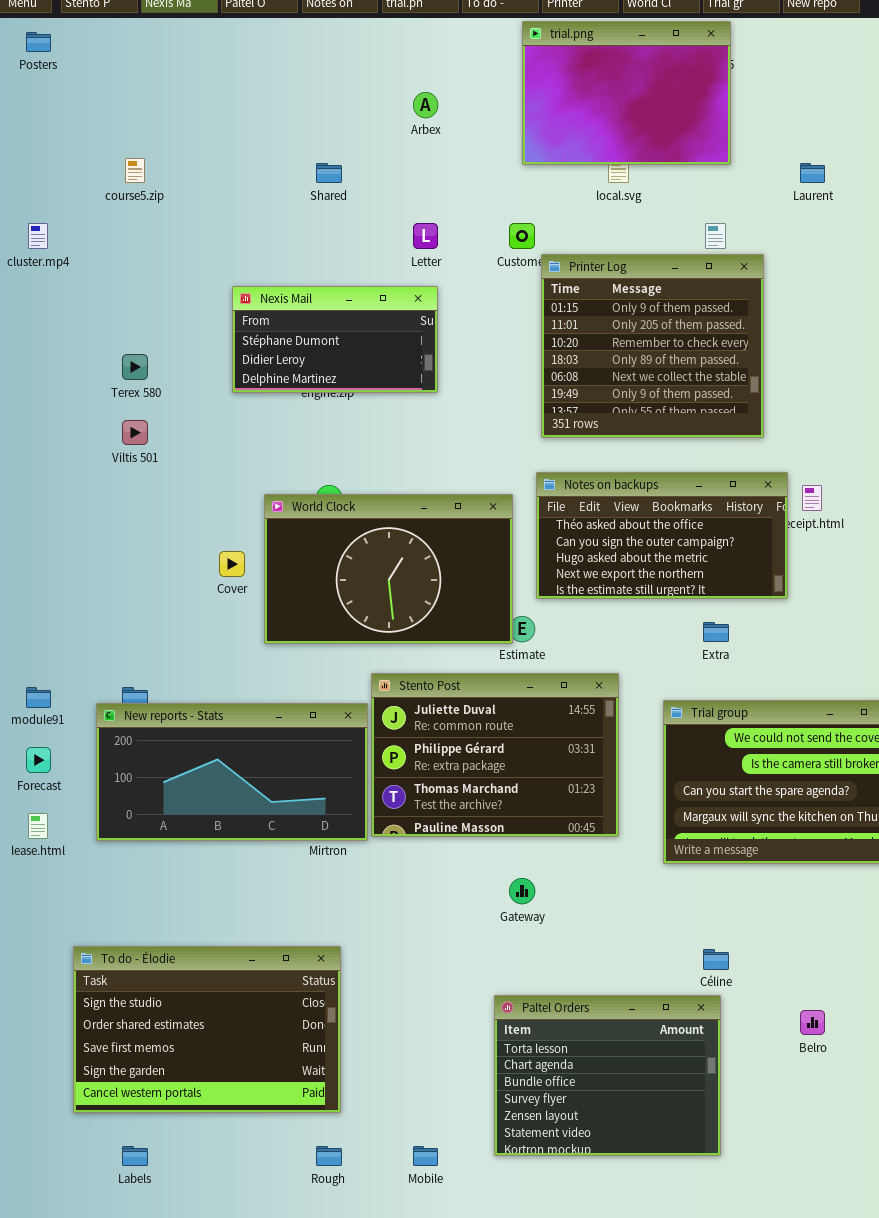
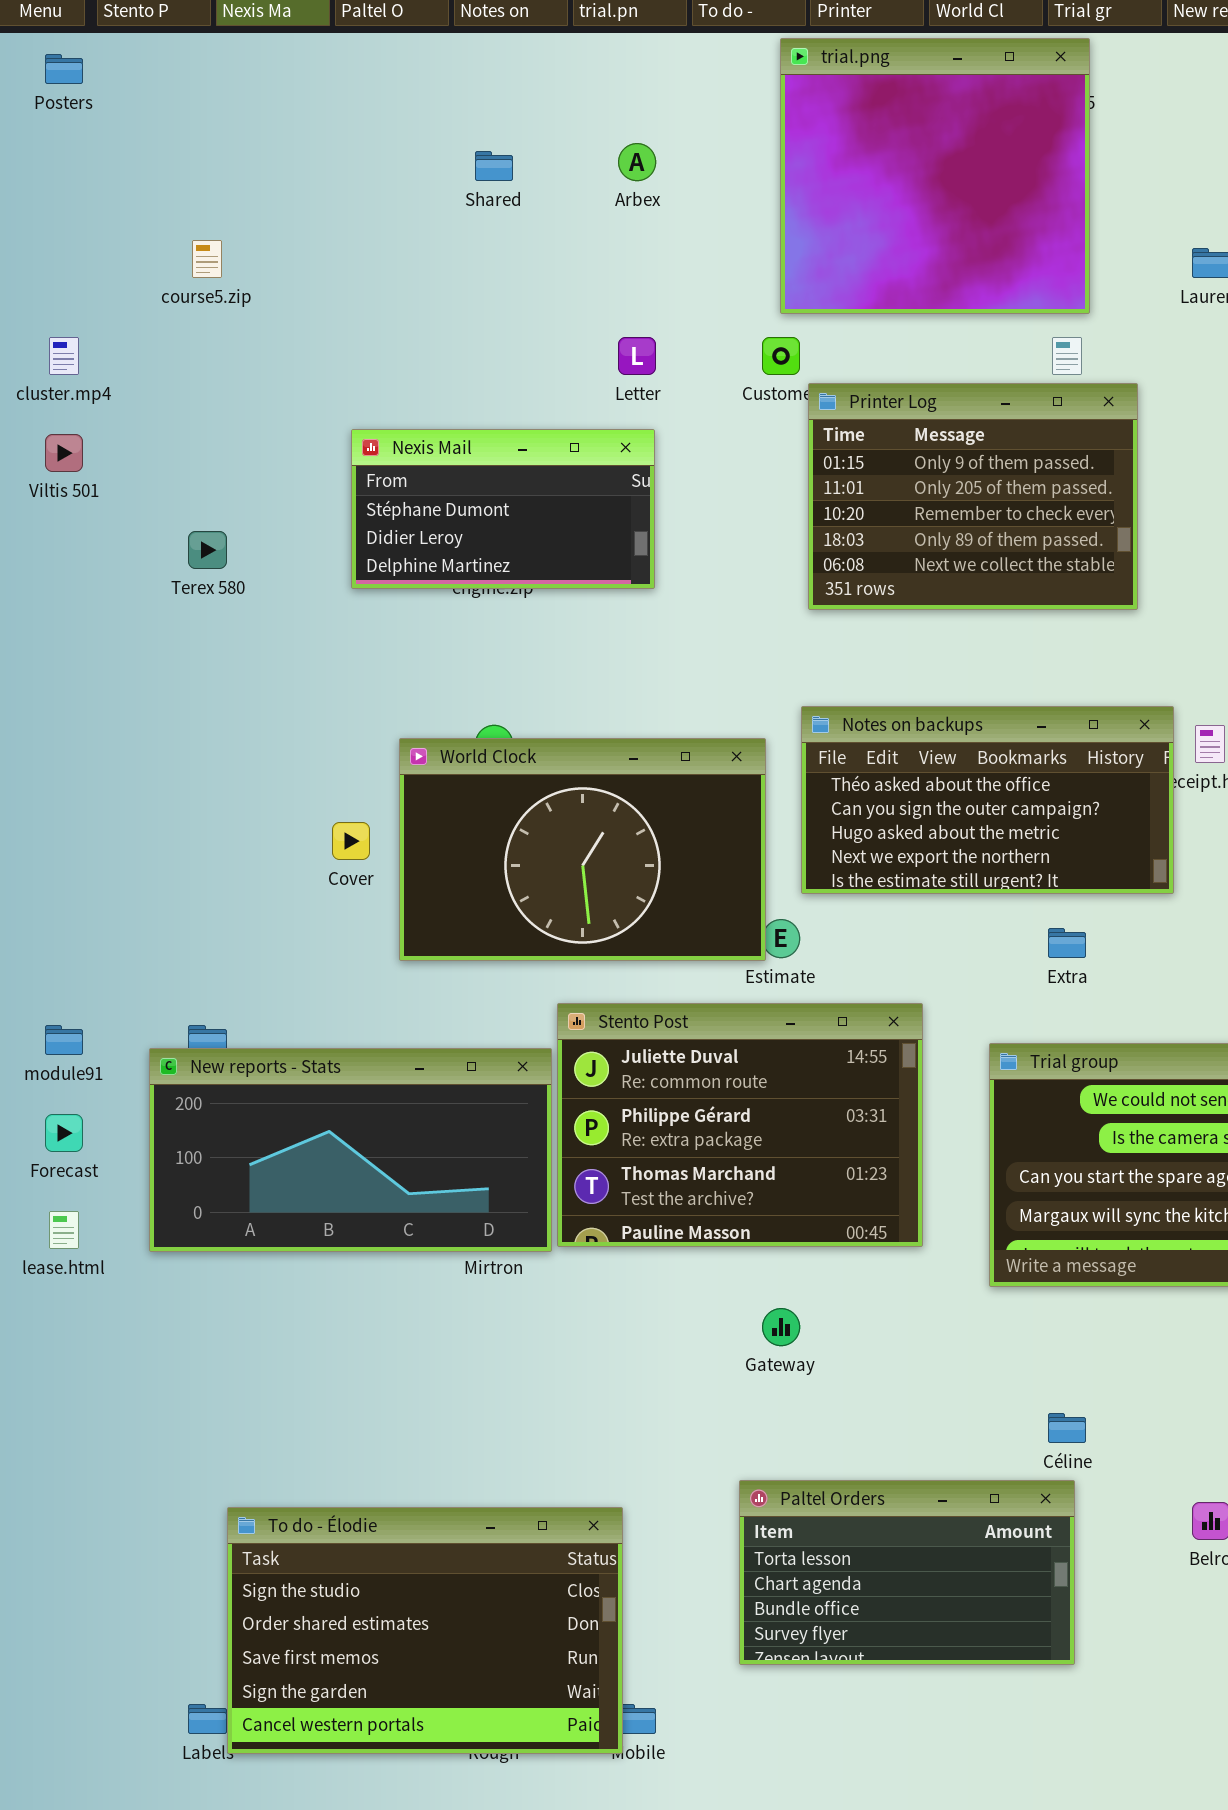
trial.png: [522,21,731,165] -> [780,38,1090,314], resized
Shared: [316,163,342,183] -> [475,151,513,181], moved
Printer Log: [541,254,764,438] -> [808,383,1138,610], resized
Viltis 501: [122,420,148,445] -> [45,434,83,472], moved
To do - Élodie: [73,946,341,1113] -> [227,1507,623,1754], moved
Paltel Orders: [494,995,721,1156] -> [739,1480,1075,1665], resized

